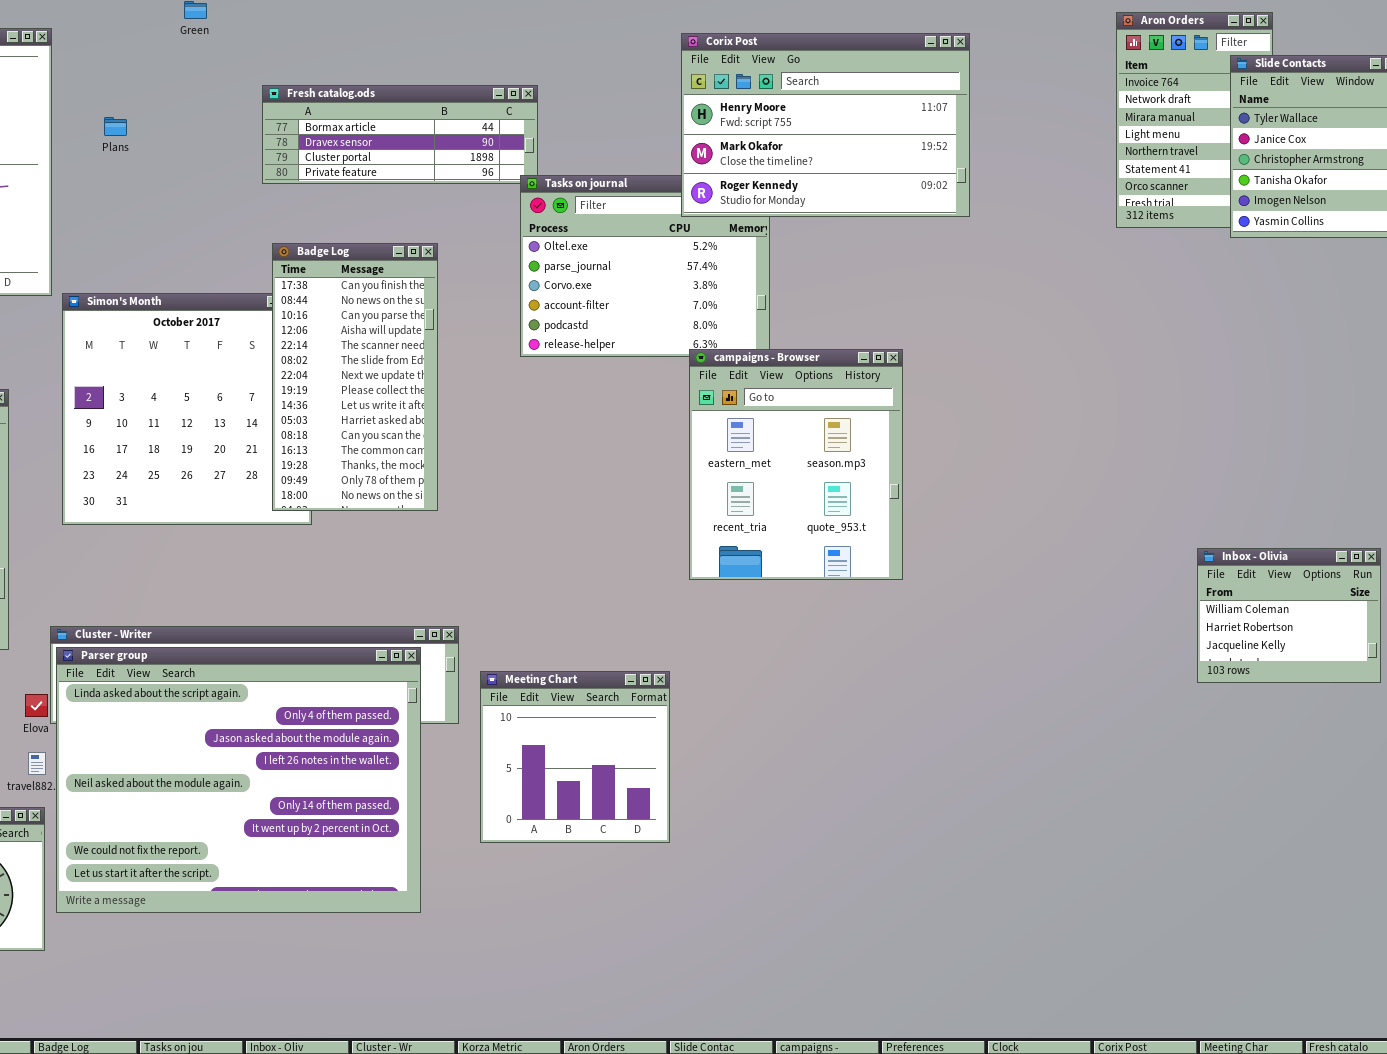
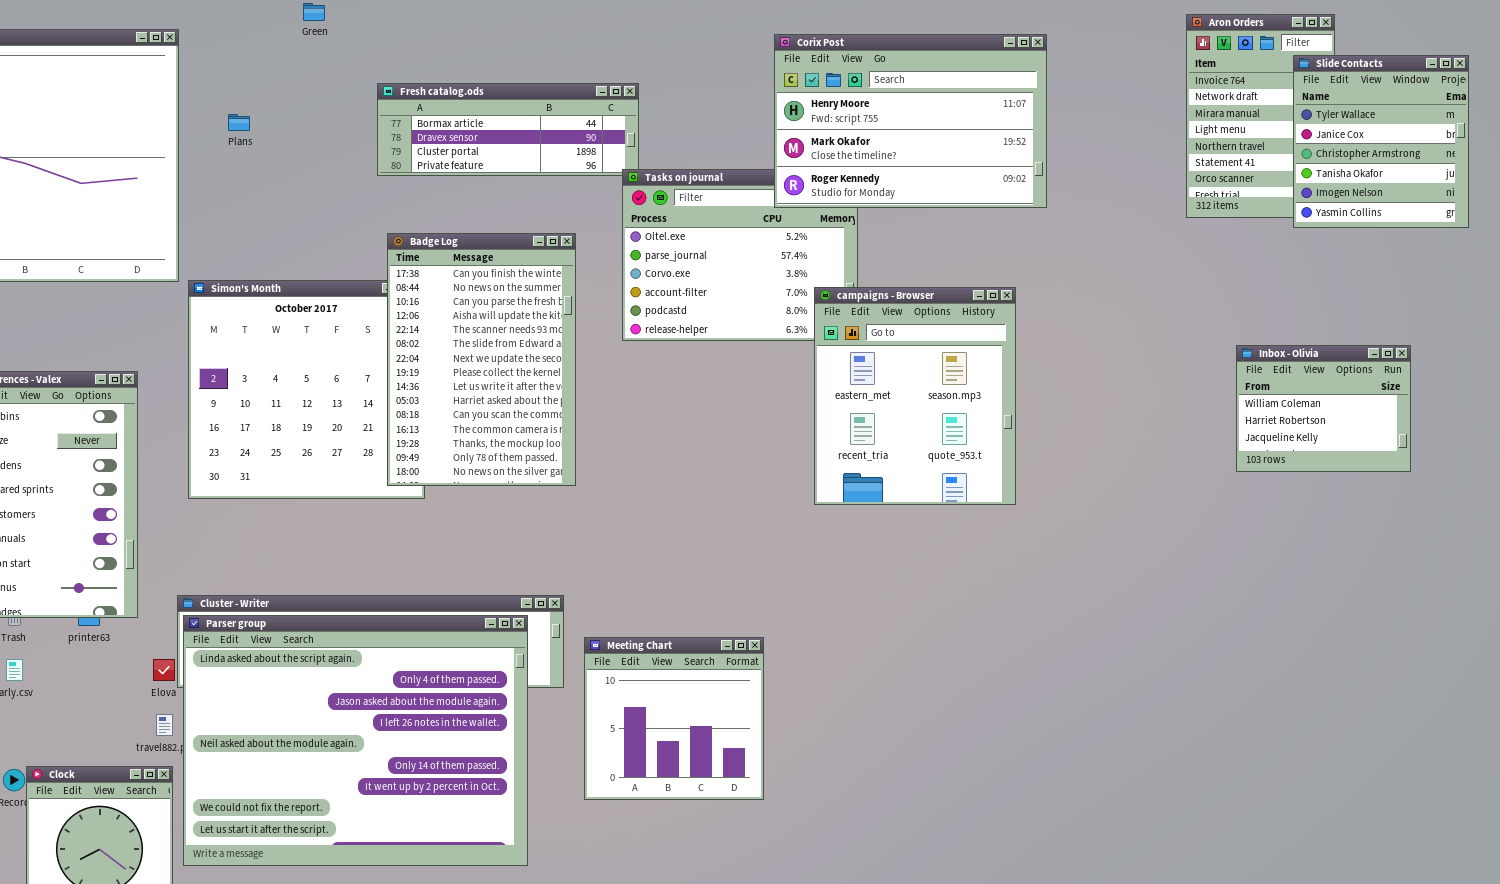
Badge Log: [272,243,438,511] -> [387,233,576,486], resized
campaigns - Browser: [689,349,903,580] -> [814,287,1016,505], moved
Inbox - Olivia: [1197,548,1381,683] -> [1236,345,1411,472], moved

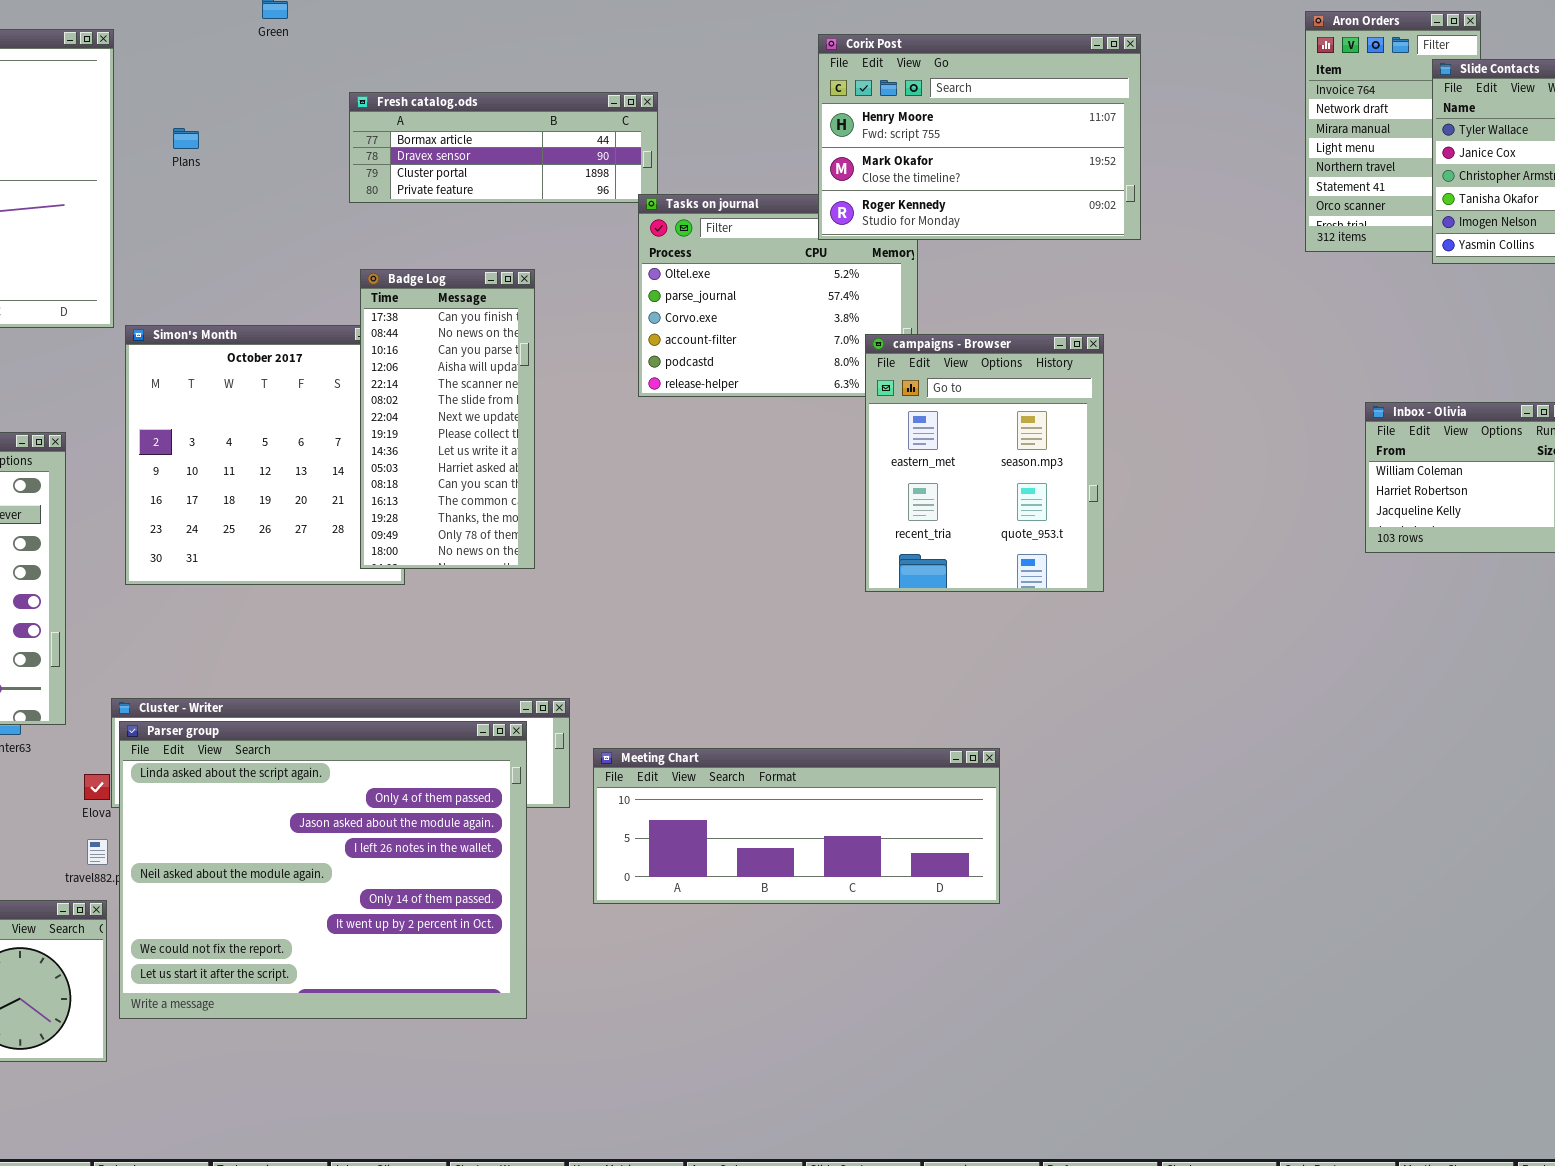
Badge Log: [387,233,576,486] -> [360,269,535,569], resized
Meeting Chart: [584,637,764,800] -> [593,748,1000,904], resized

